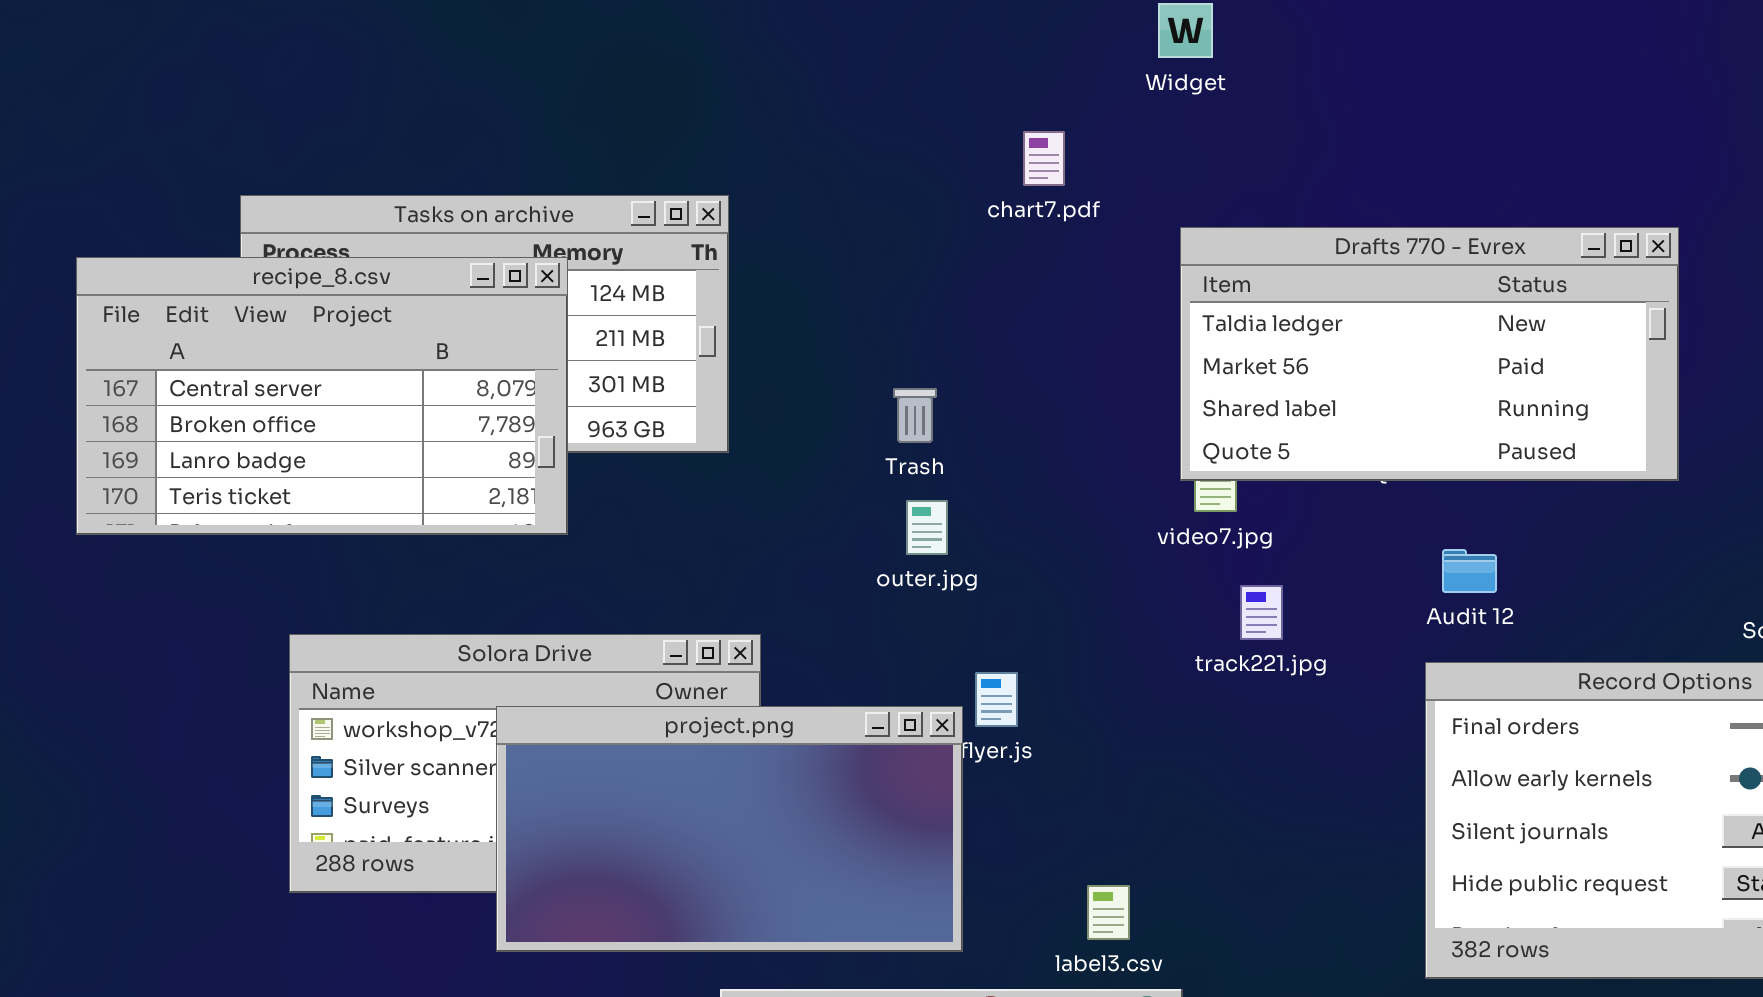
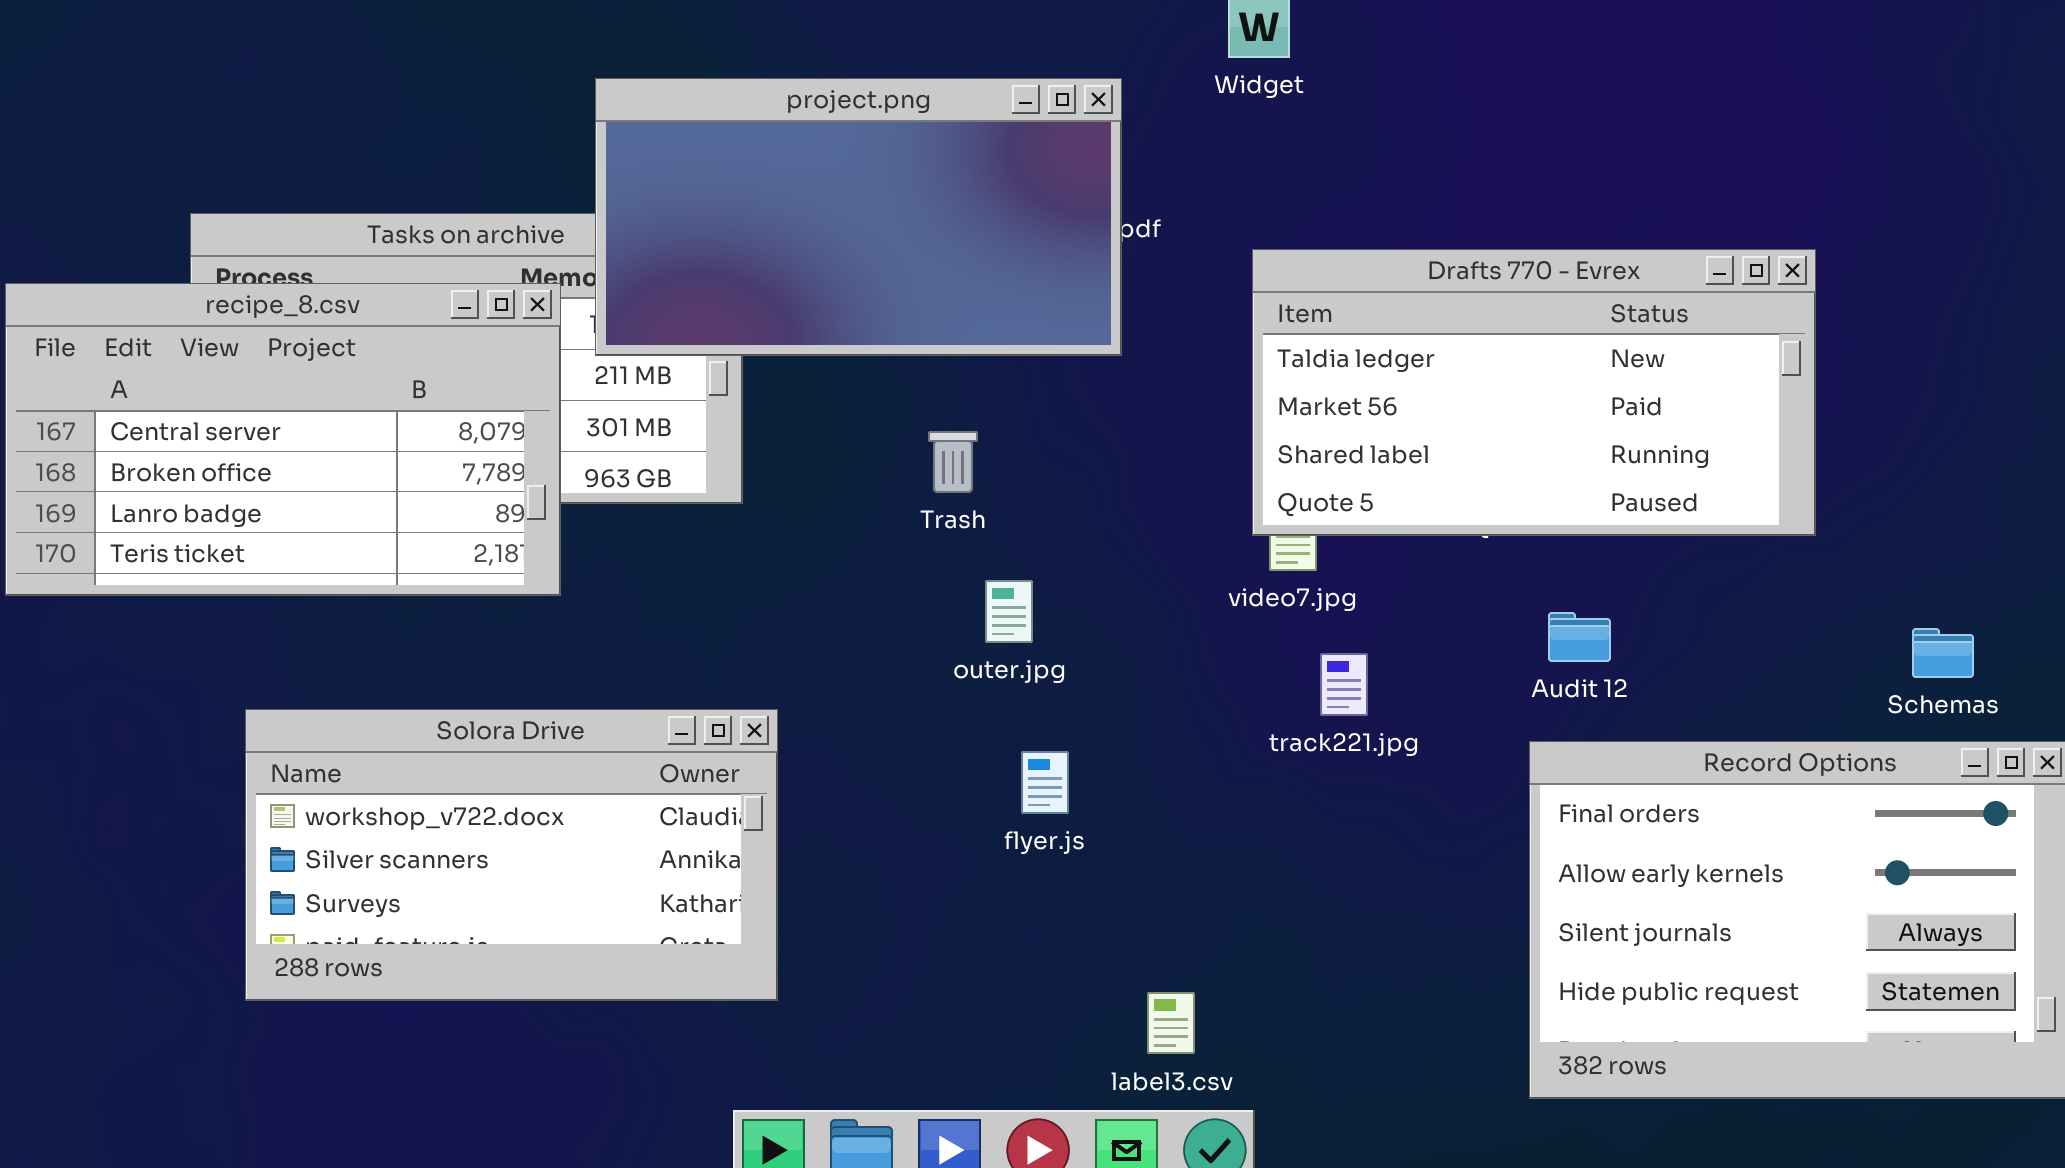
outer.jpg: [906,500,948,555] -> [985,580,1033,643], moved
project.png: [496,706,963,952] -> [595,78,1122,356], moved

